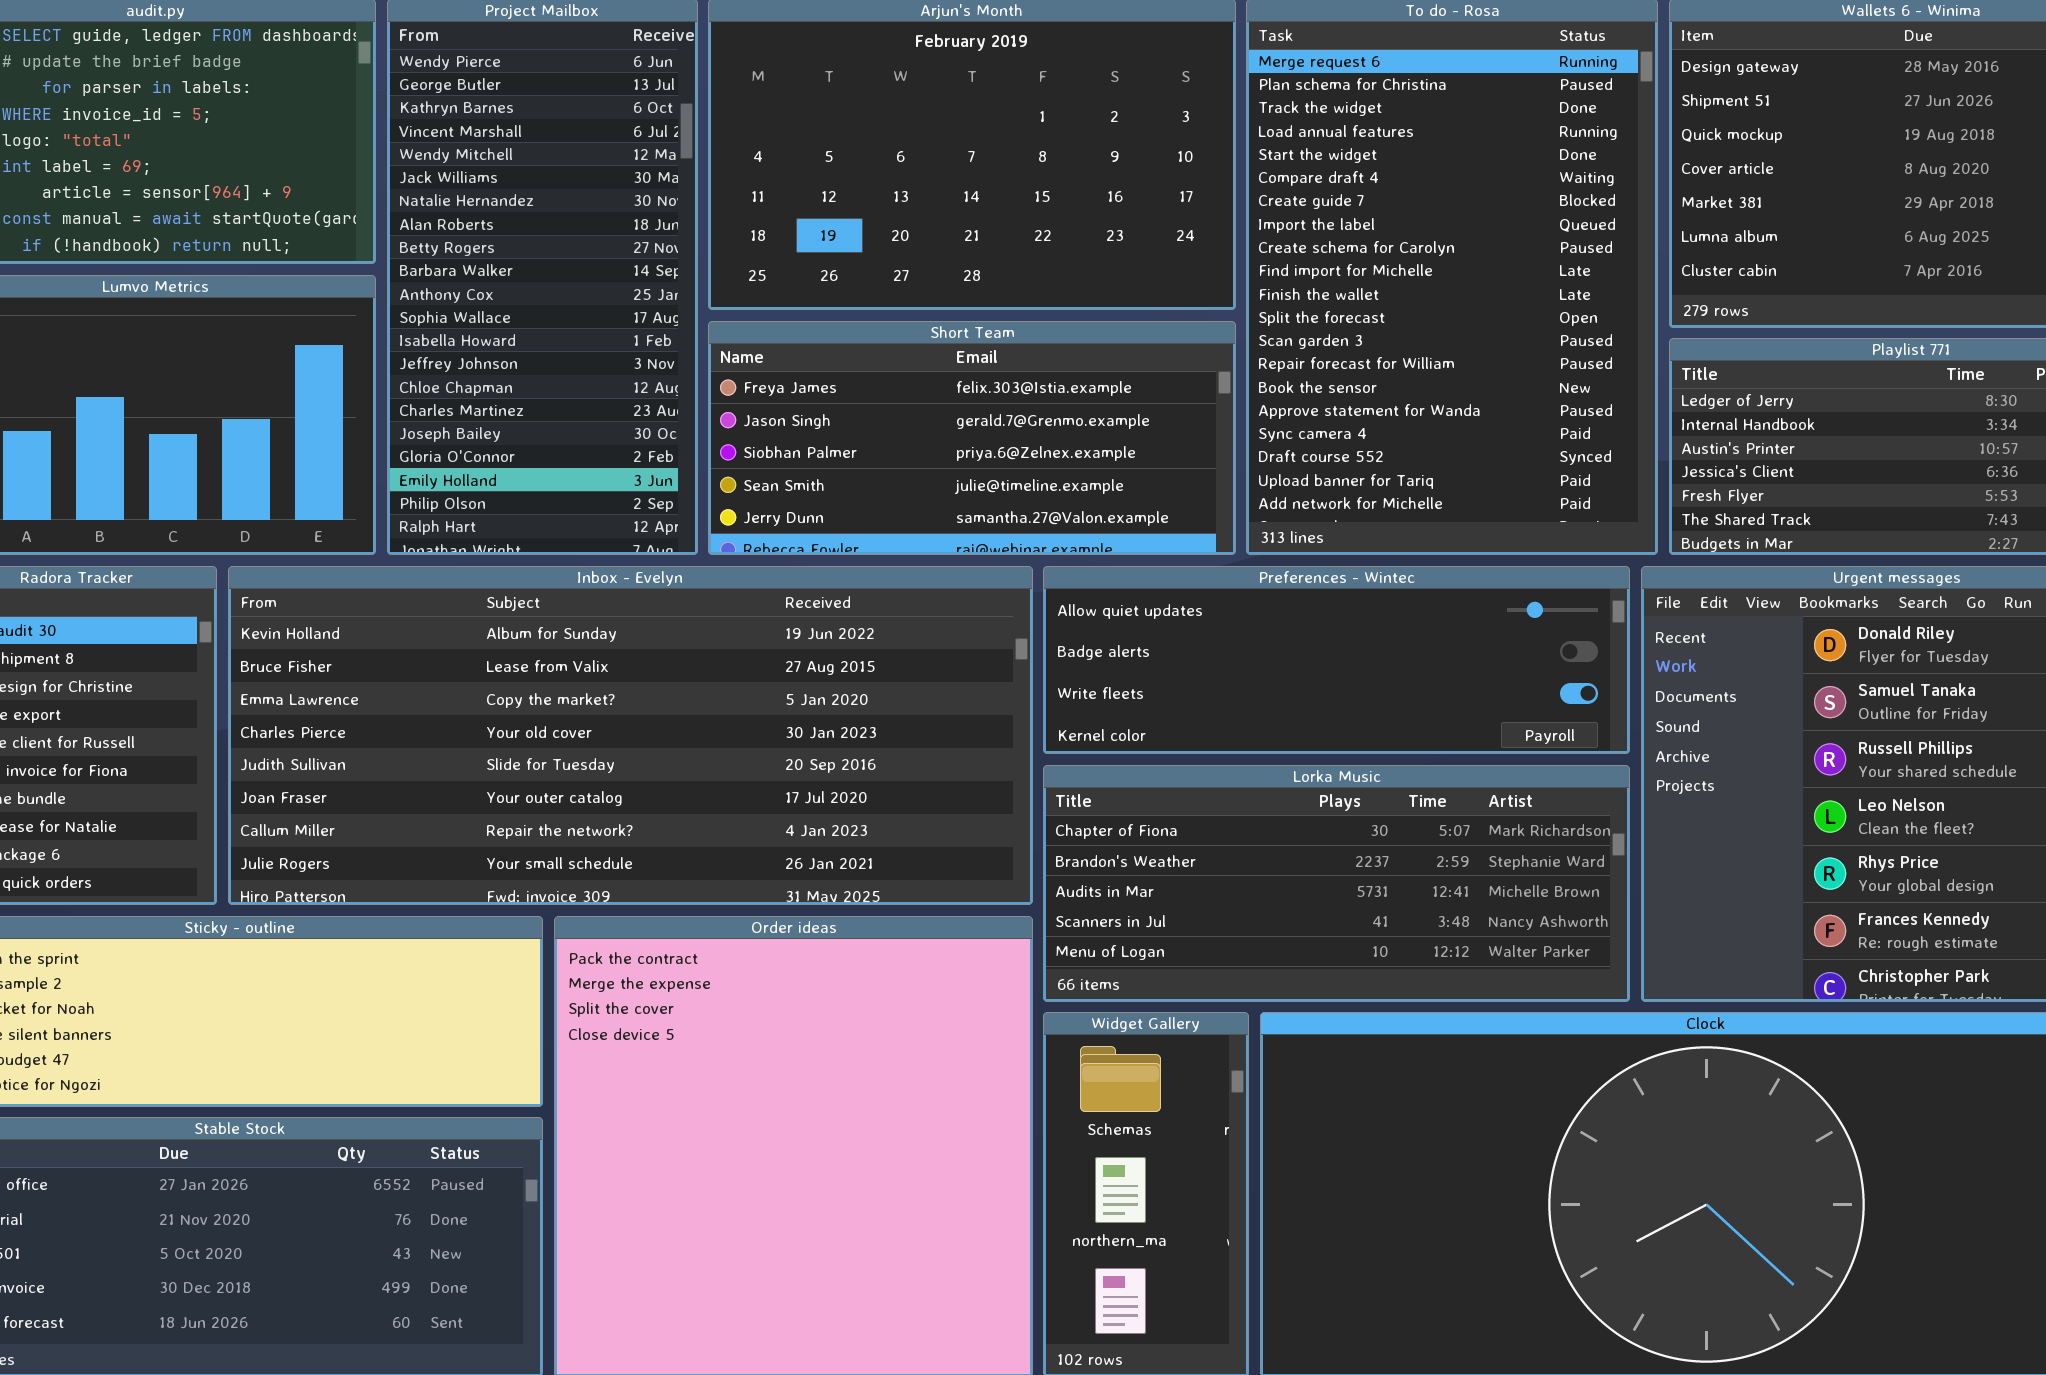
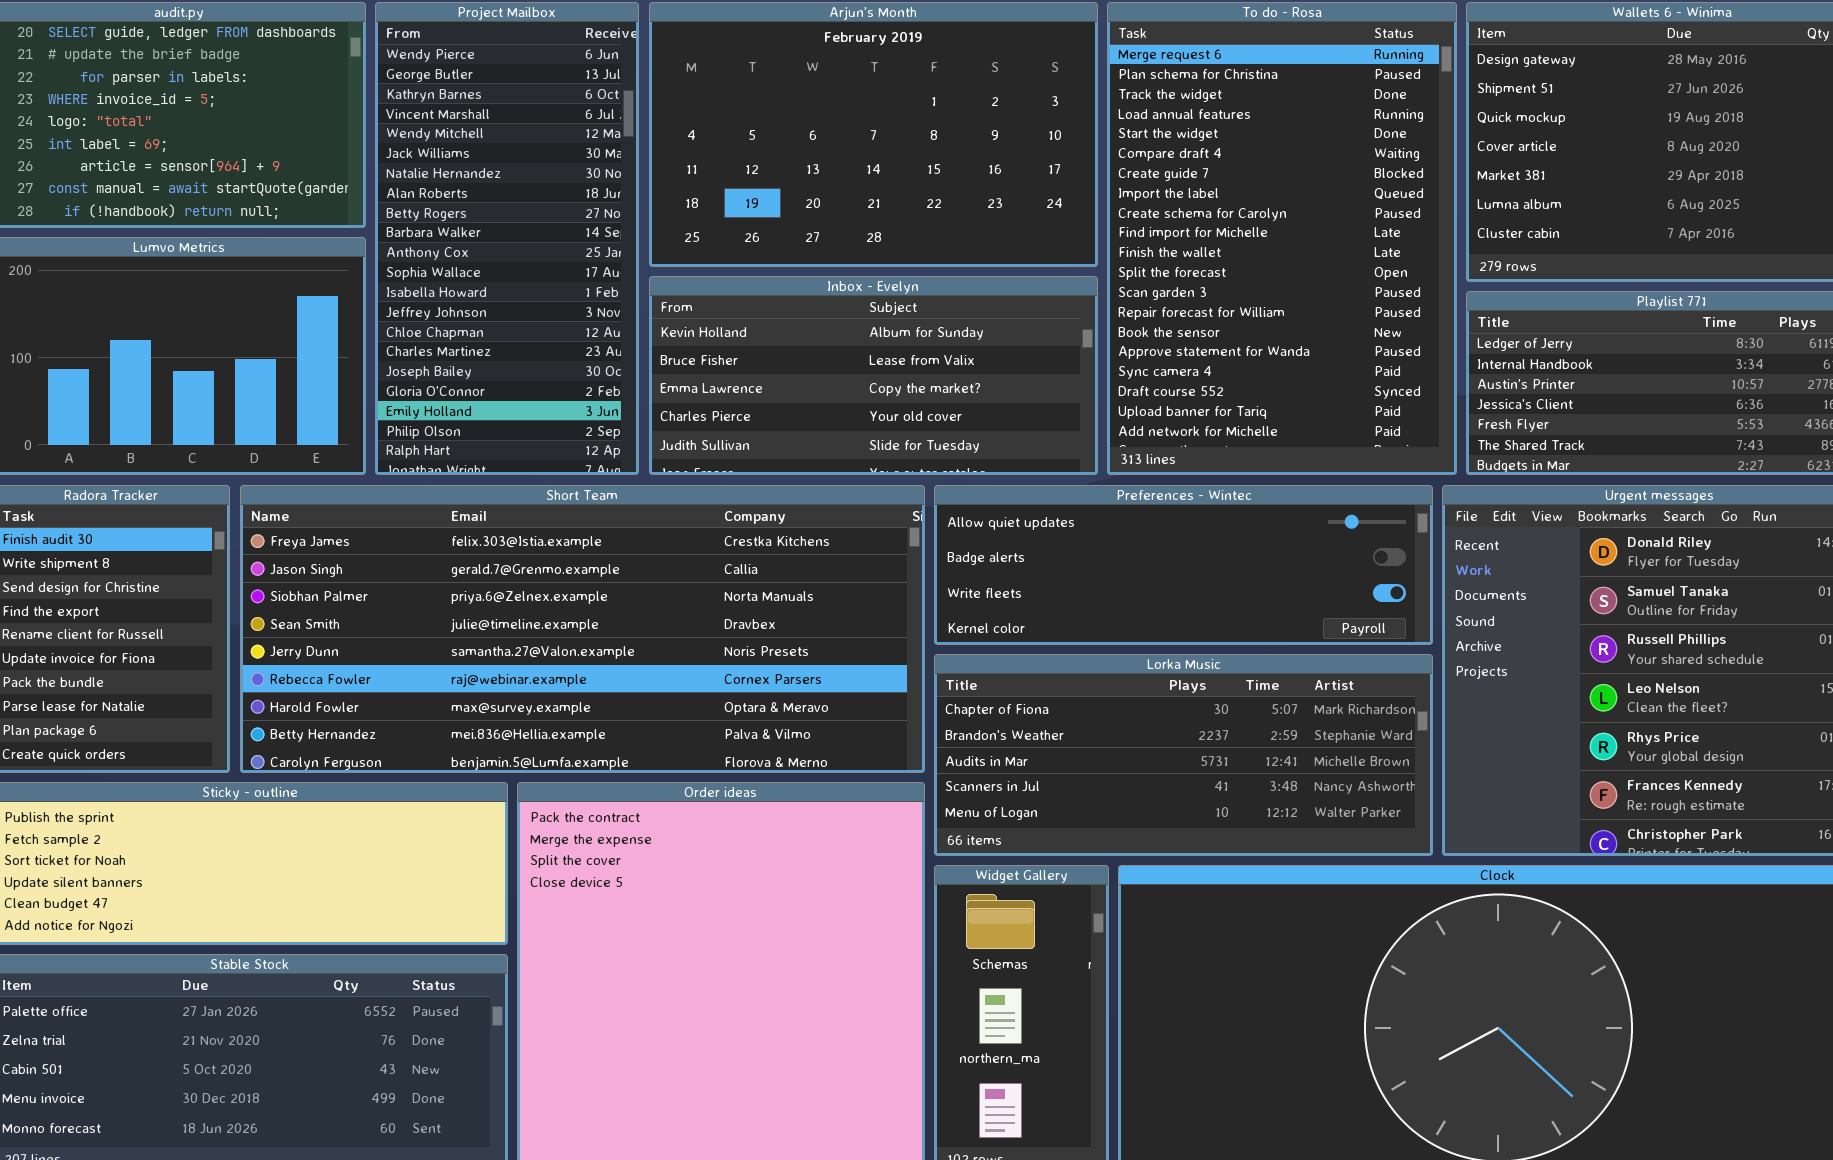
Short Team: [708,321,1236,555] -> [240,485,925,773], moved, resized
Inbox - Evelyn: [228,566,1033,905] -> [649,276,1098,475], moved, resized

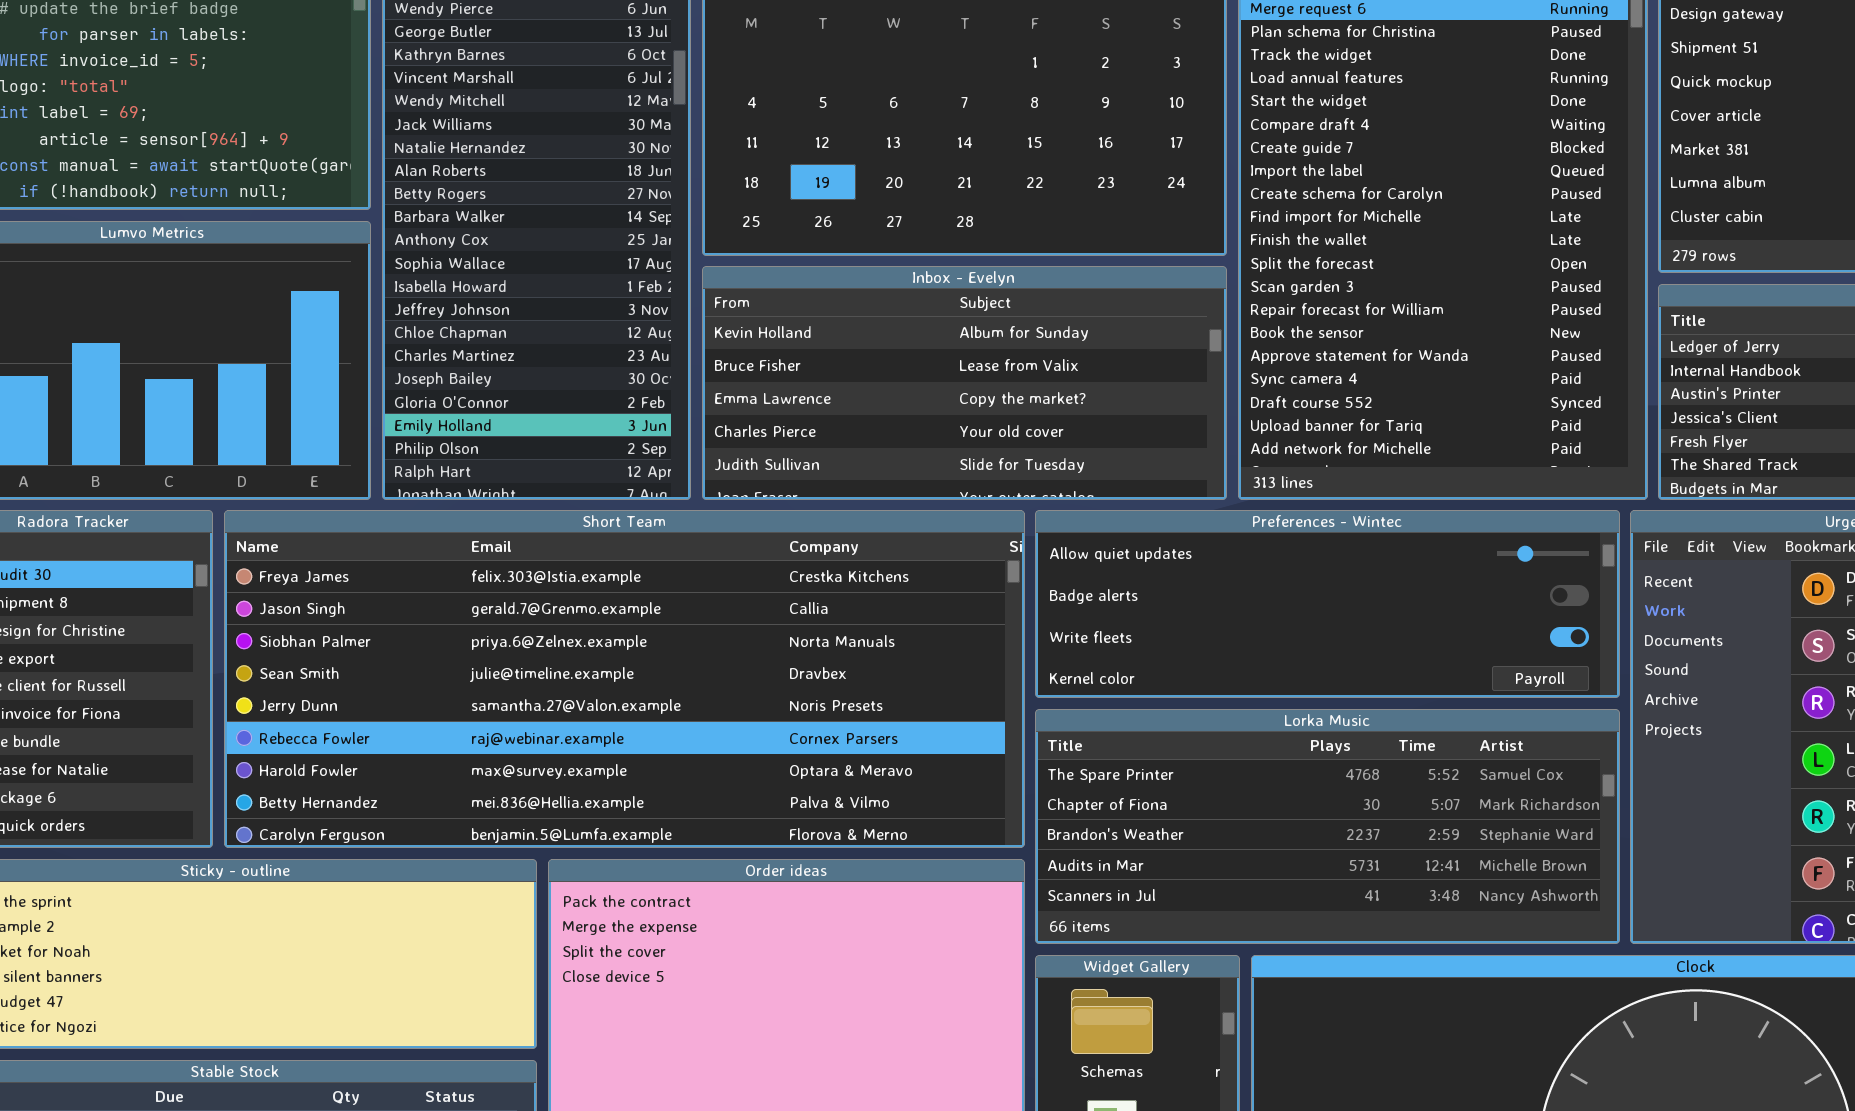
Lorka Music: [934,654,1433,856] -> [1035,709,1620,944], scrolled up 1 row

